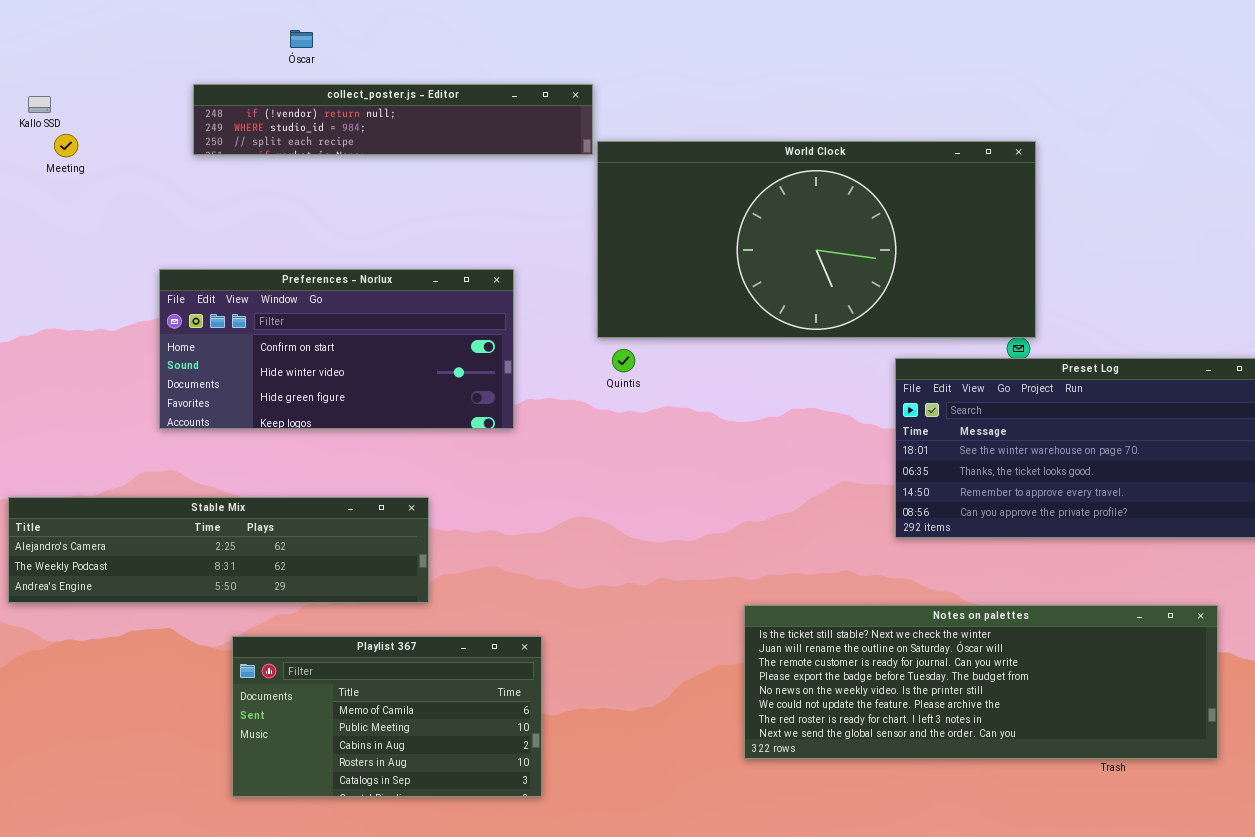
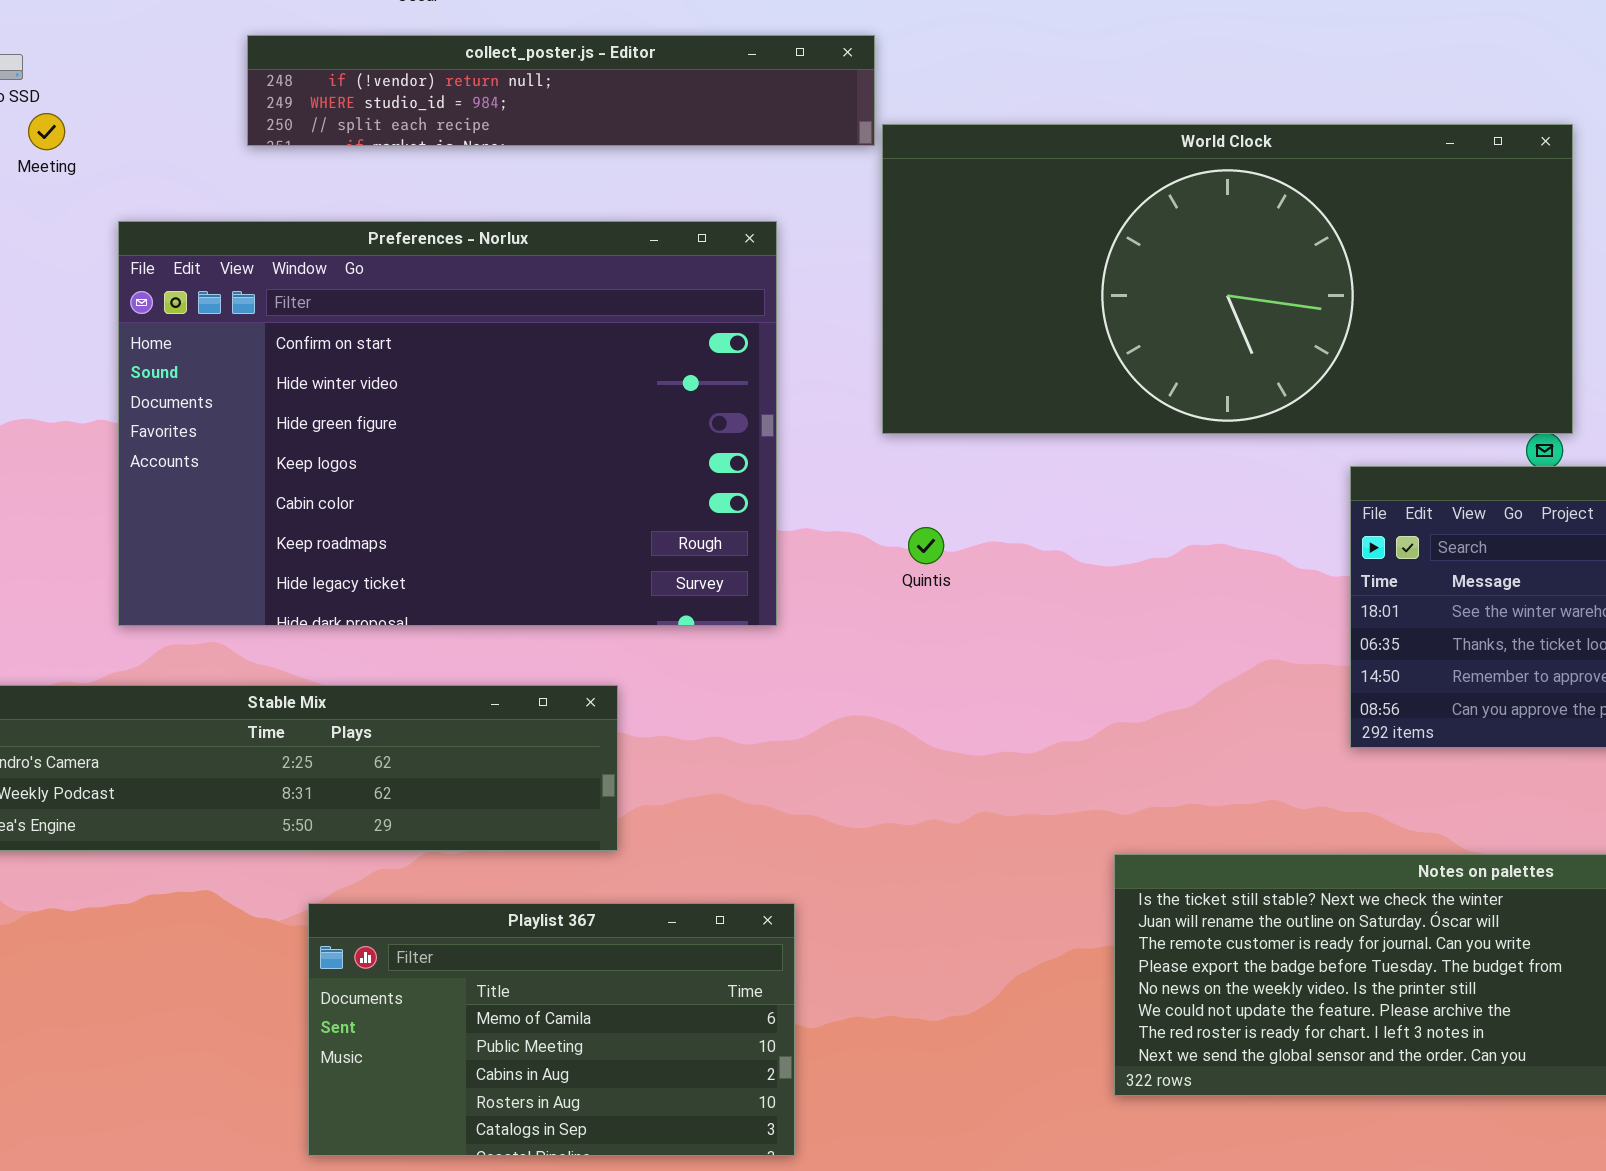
Preferences - Norlux: [159,269,514,429] -> [118,221,777,626], moved, resized
Quintis: [612,349,635,372] -> [908,527,944,564], moved

